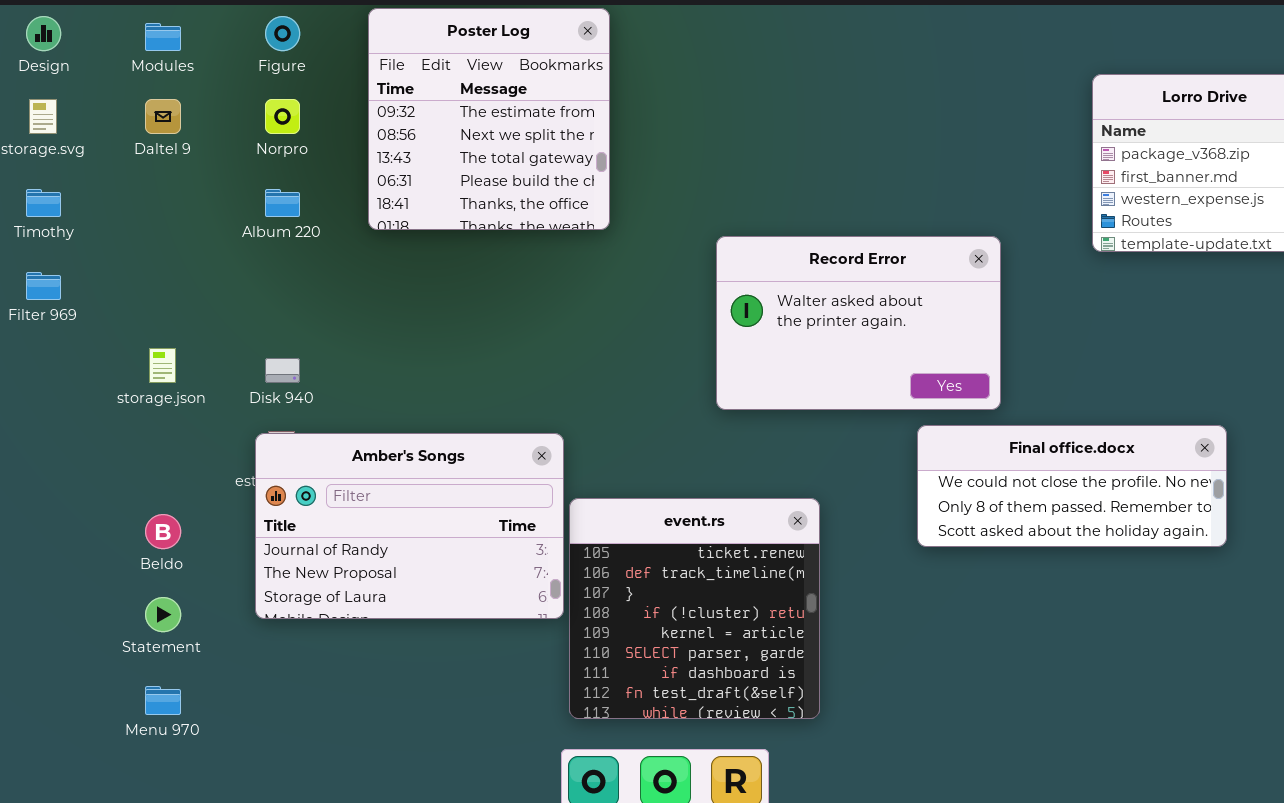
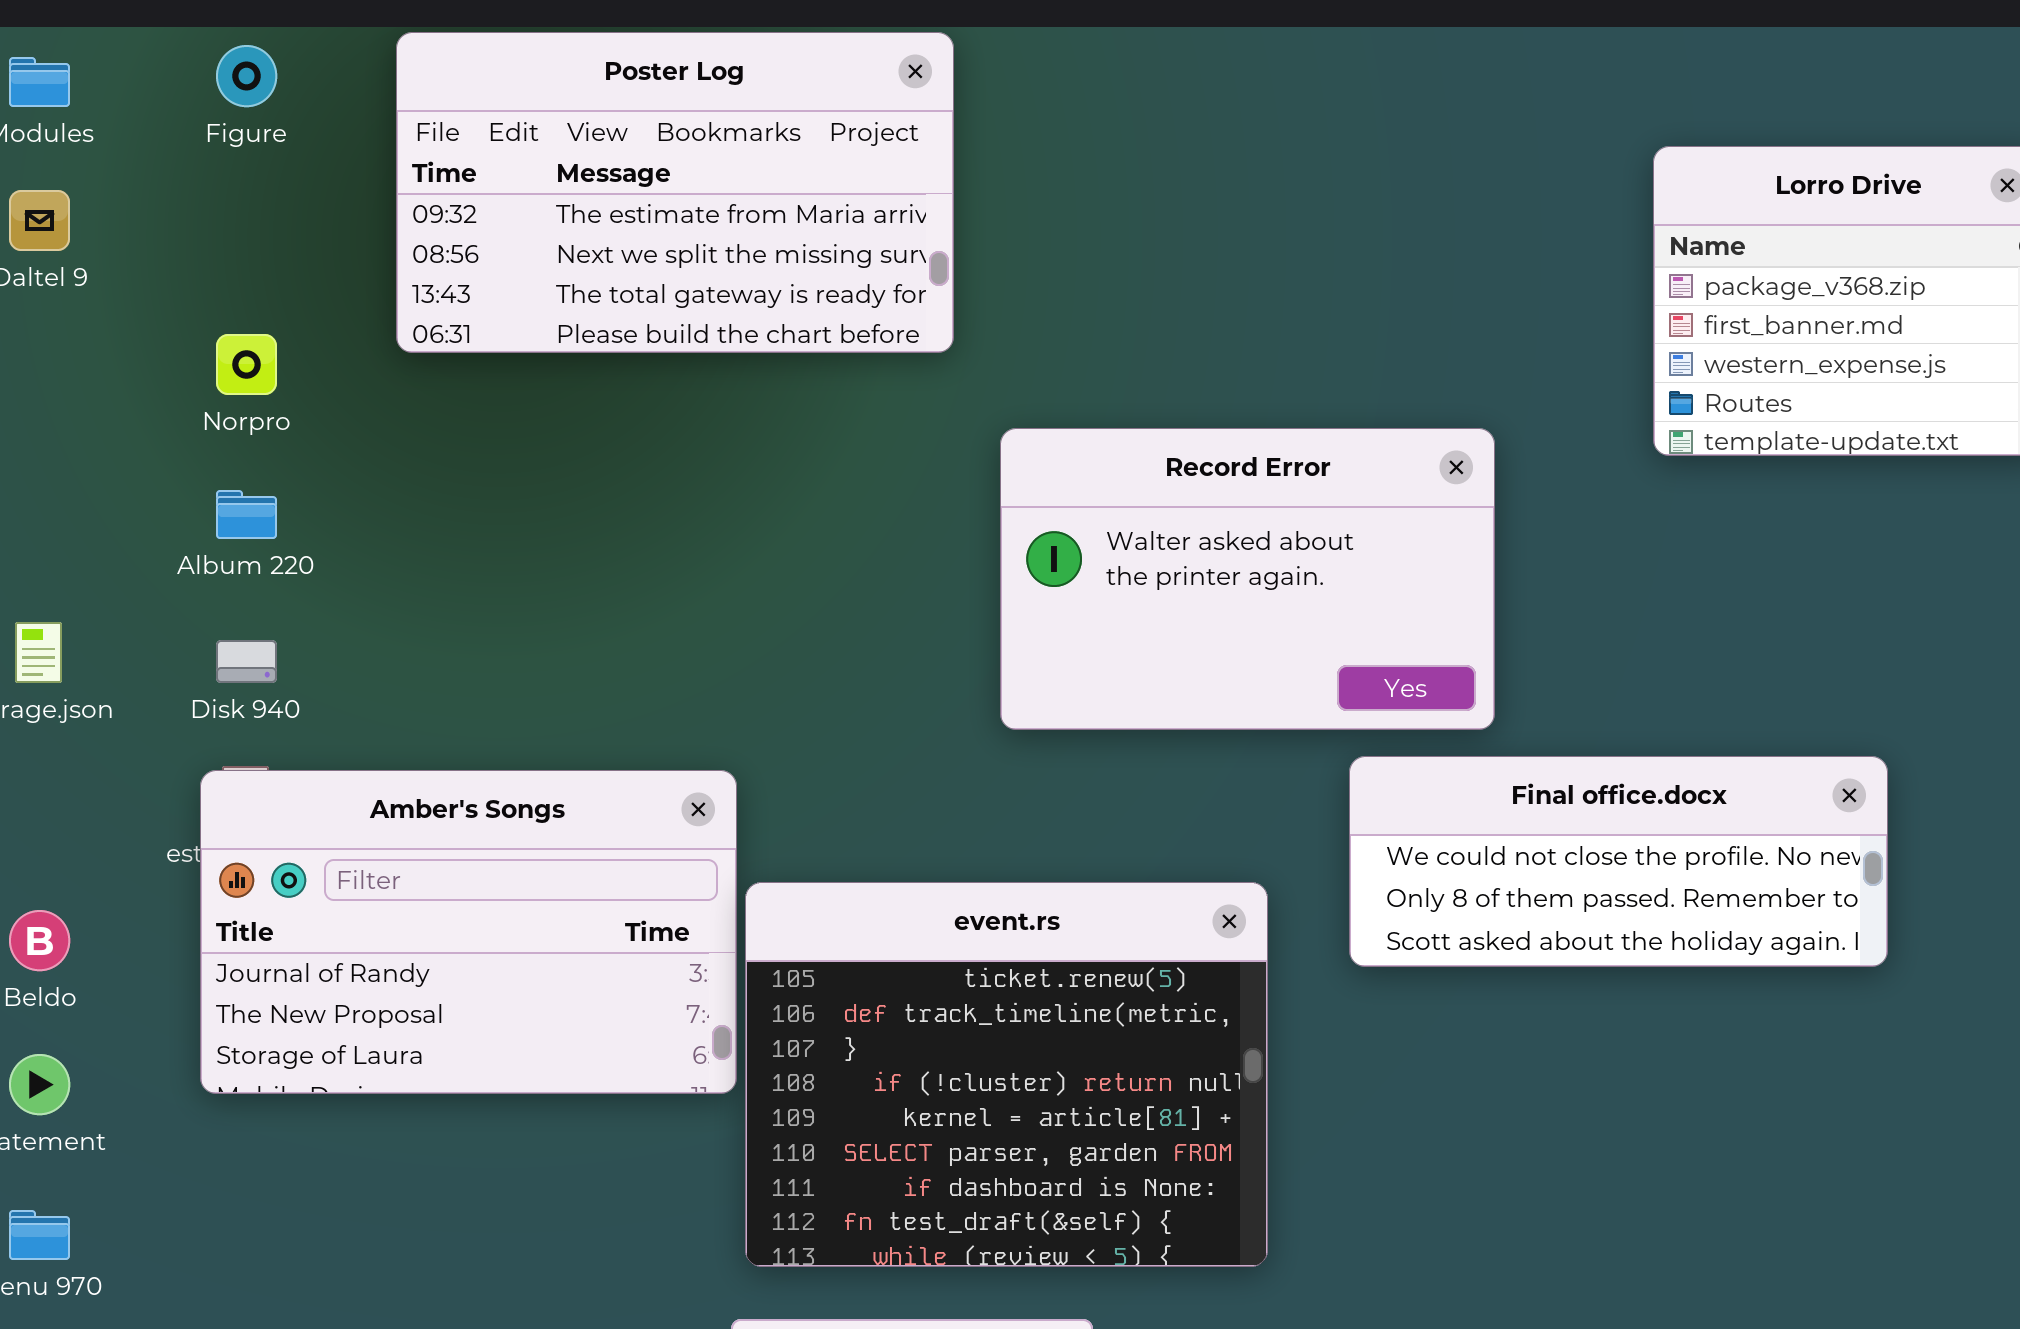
Poster Log: [368,8,610,230] -> [396,32,954,353], resized
Norpro: [265,99,300,134] -> [216,334,277,395], moved
Album 220: [265,189,300,217] -> [216,490,277,539], moved
event.rs: [569,498,820,719] -> [745,882,1268,1267], resized

